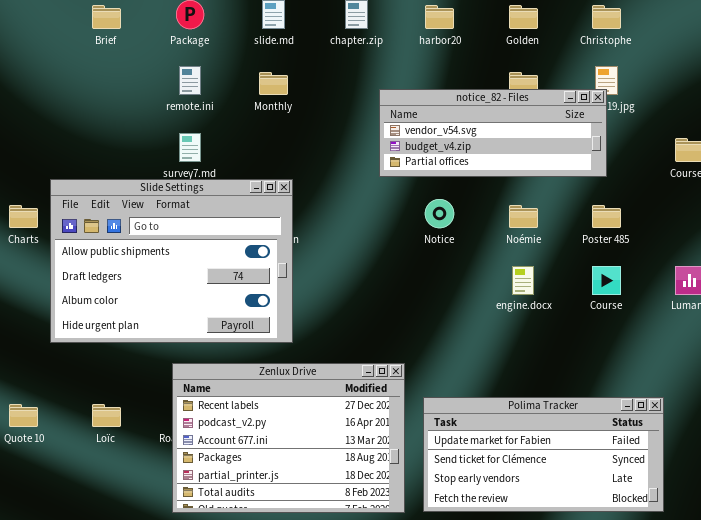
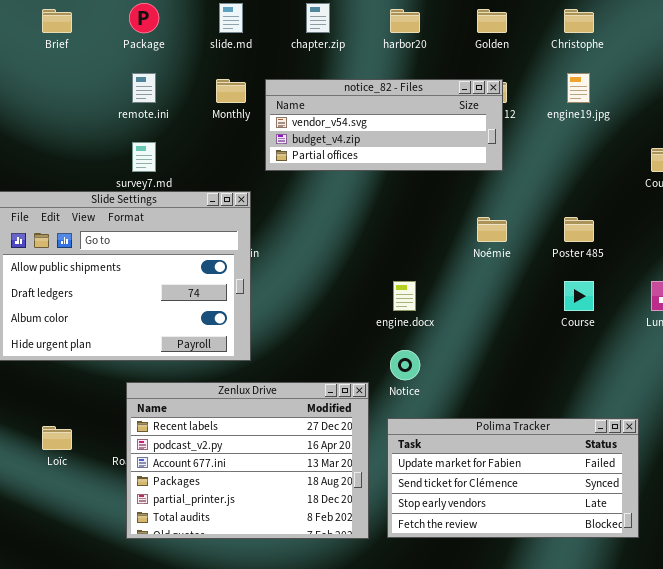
notice_82 - Files: [379,89,607,177] -> [265,79,503,171], moved
Notice: [425,199,454,228] -> [390,350,420,380], moved
engine.docx: [512,266,534,295] -> [393,281,416,311], moved

